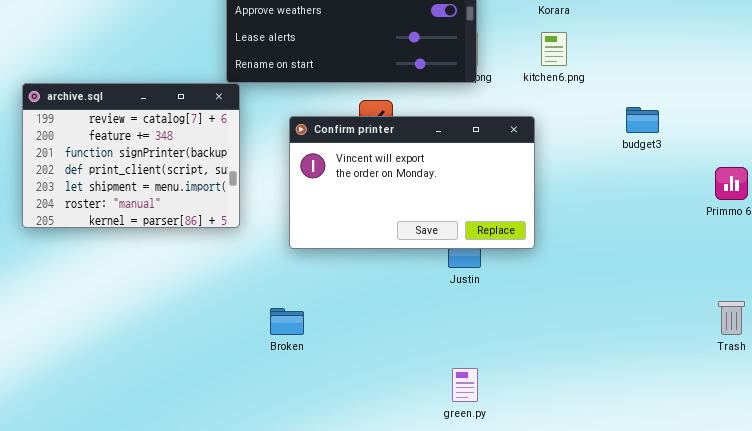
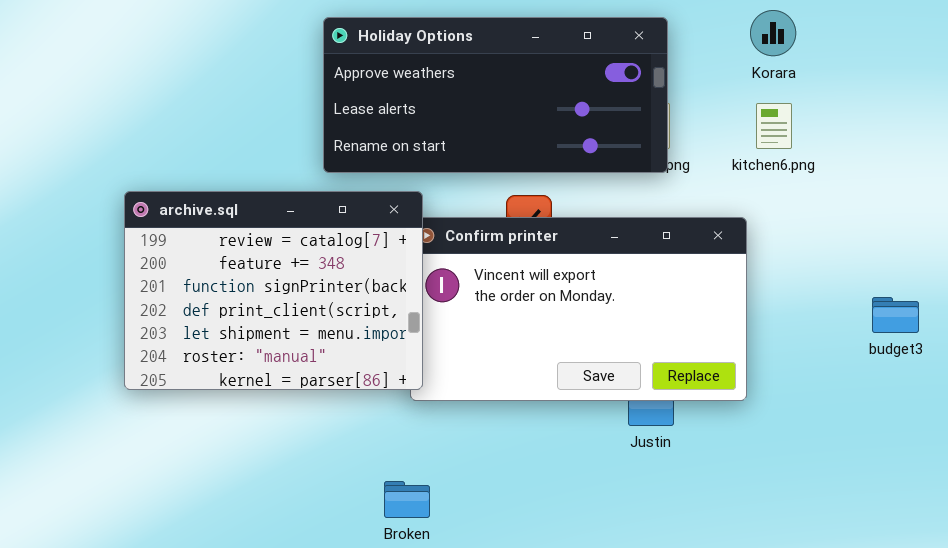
archive.sql: [22,83,240,228] -> [124,191,423,390], moved
budget3: [626,107,659,133] -> [872,297,919,333], moved

